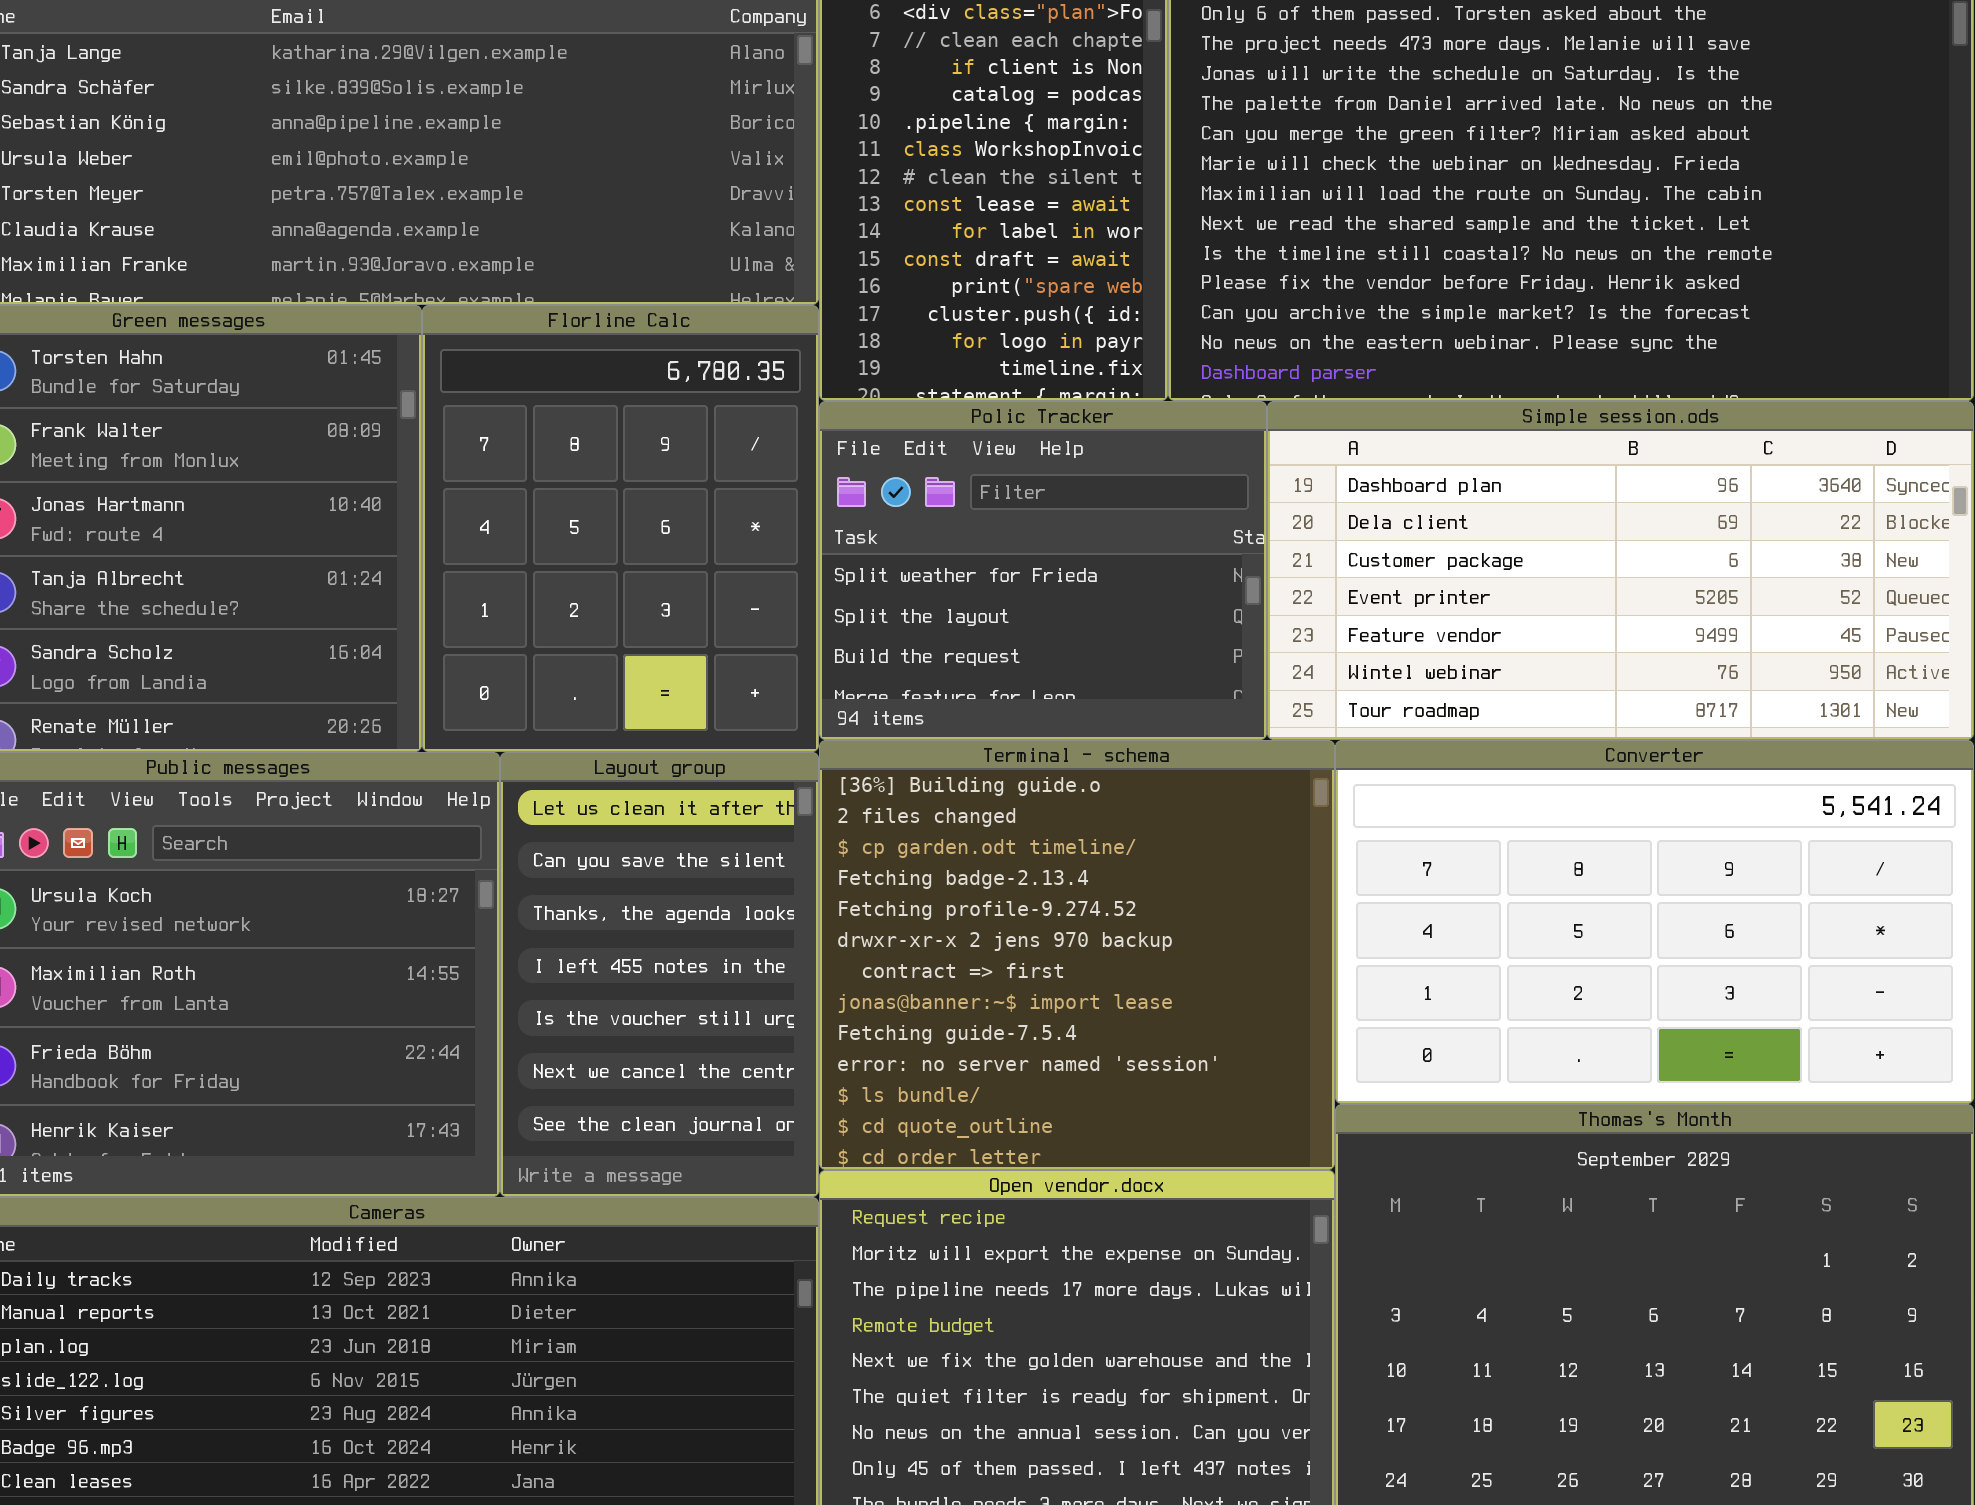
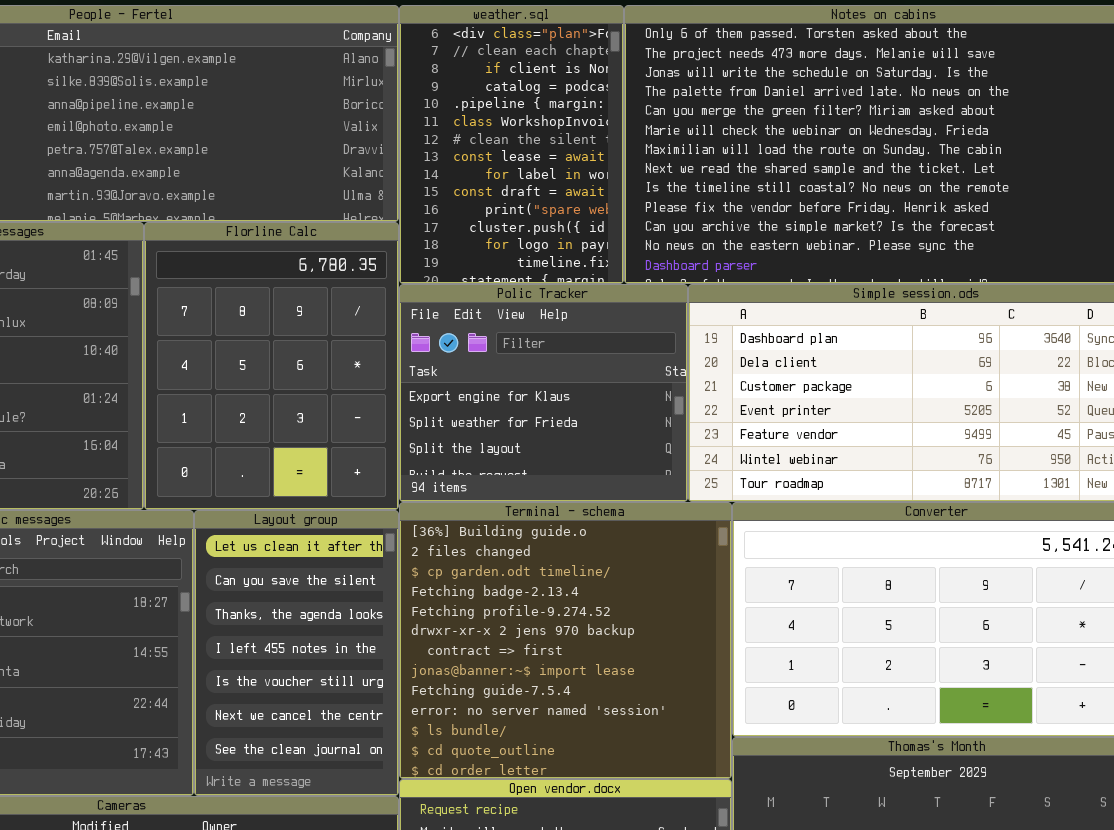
Polic Tracker: [819,401,1267,740] -> [399,284,688,502], scrolled up 1 row

